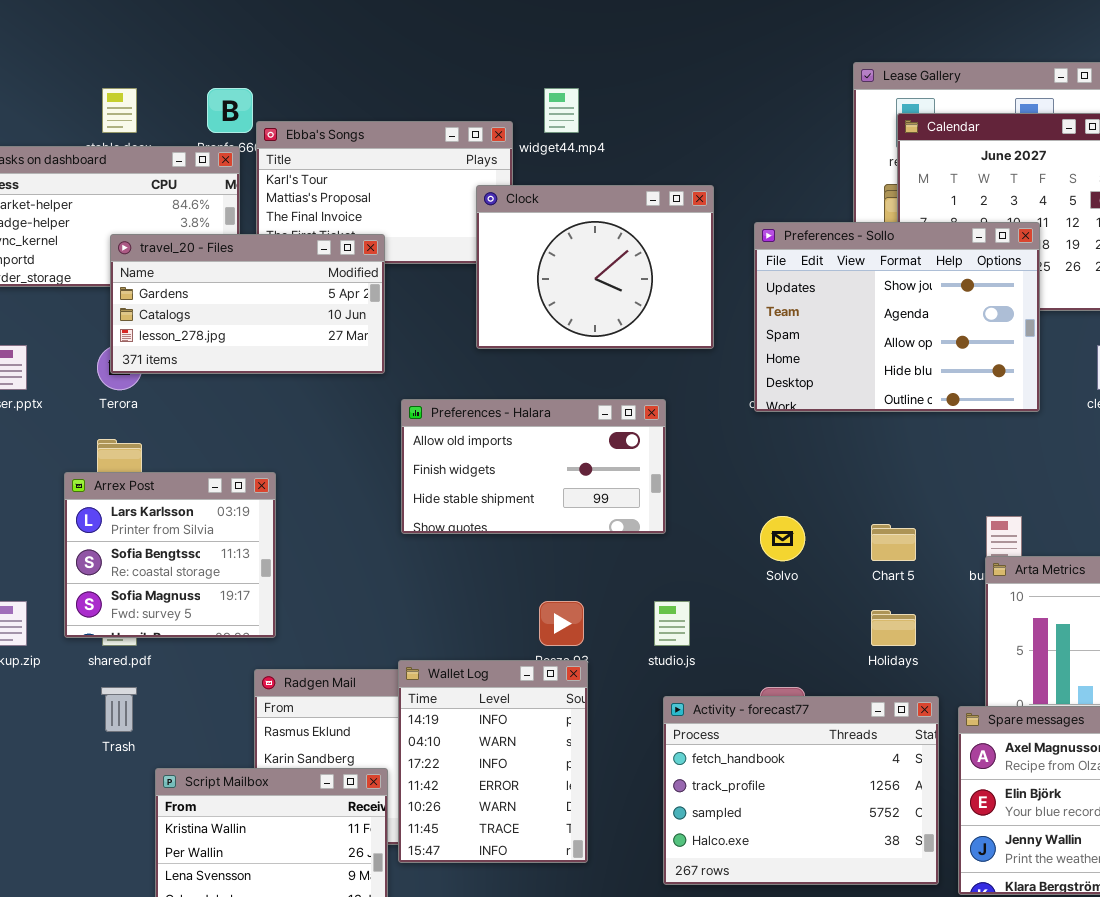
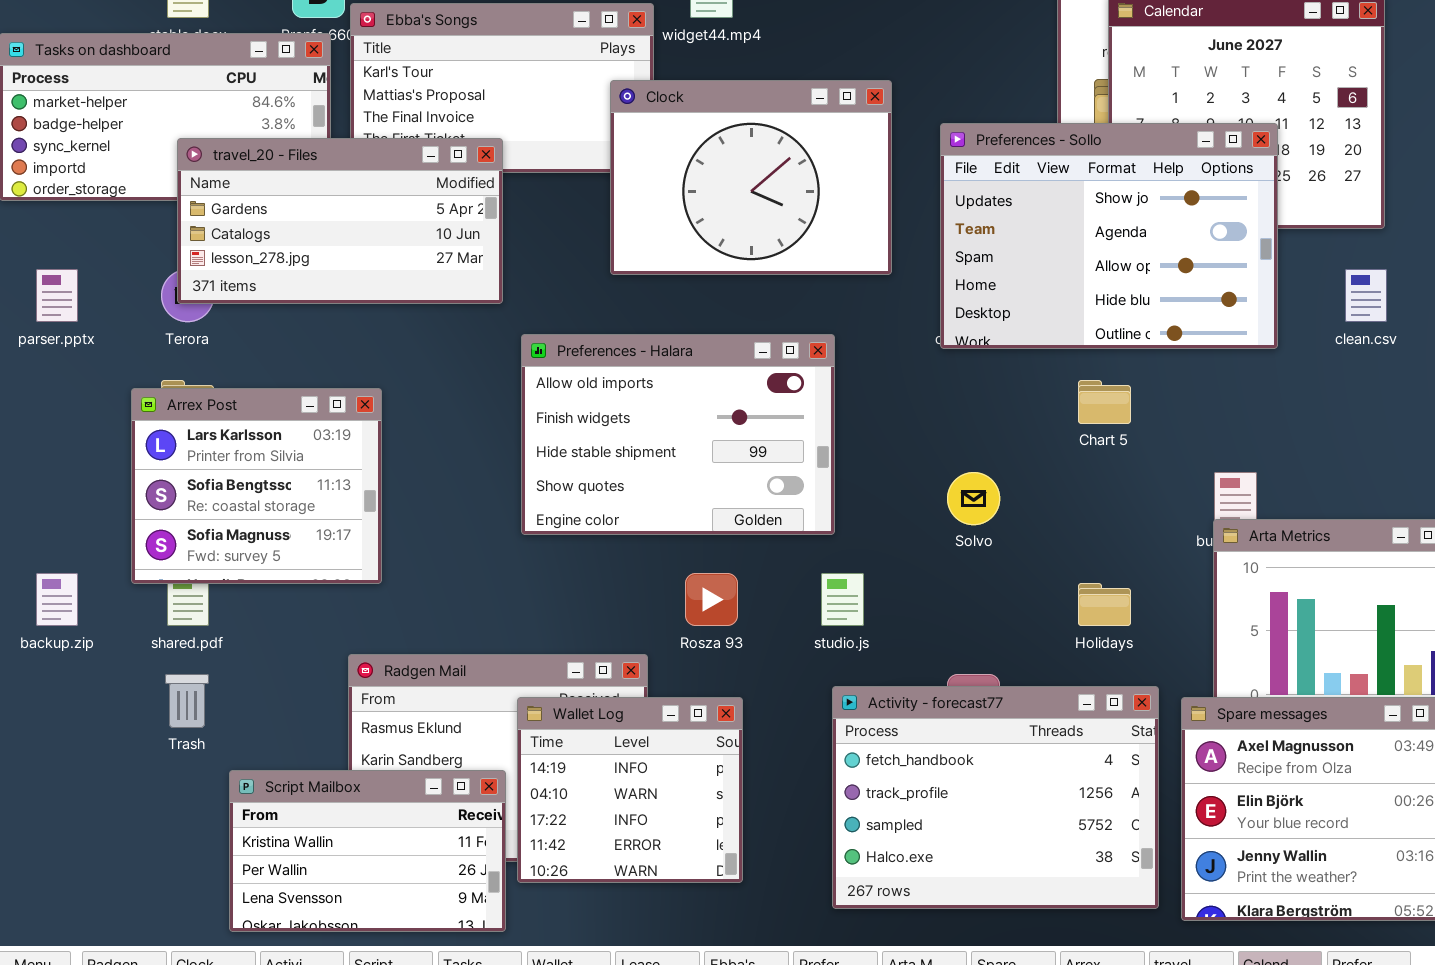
Preferences - Halara: [401,399,666,534] -> [521,334,835,535], resized
Arrex Post: [64,472,276,638] -> [131,388,382,584], moved
Chart 5: [871,524,916,561] -> [1078,380,1131,424], moved
Wallet Log: [398,660,588,863] -> [517,697,743,883], resized

